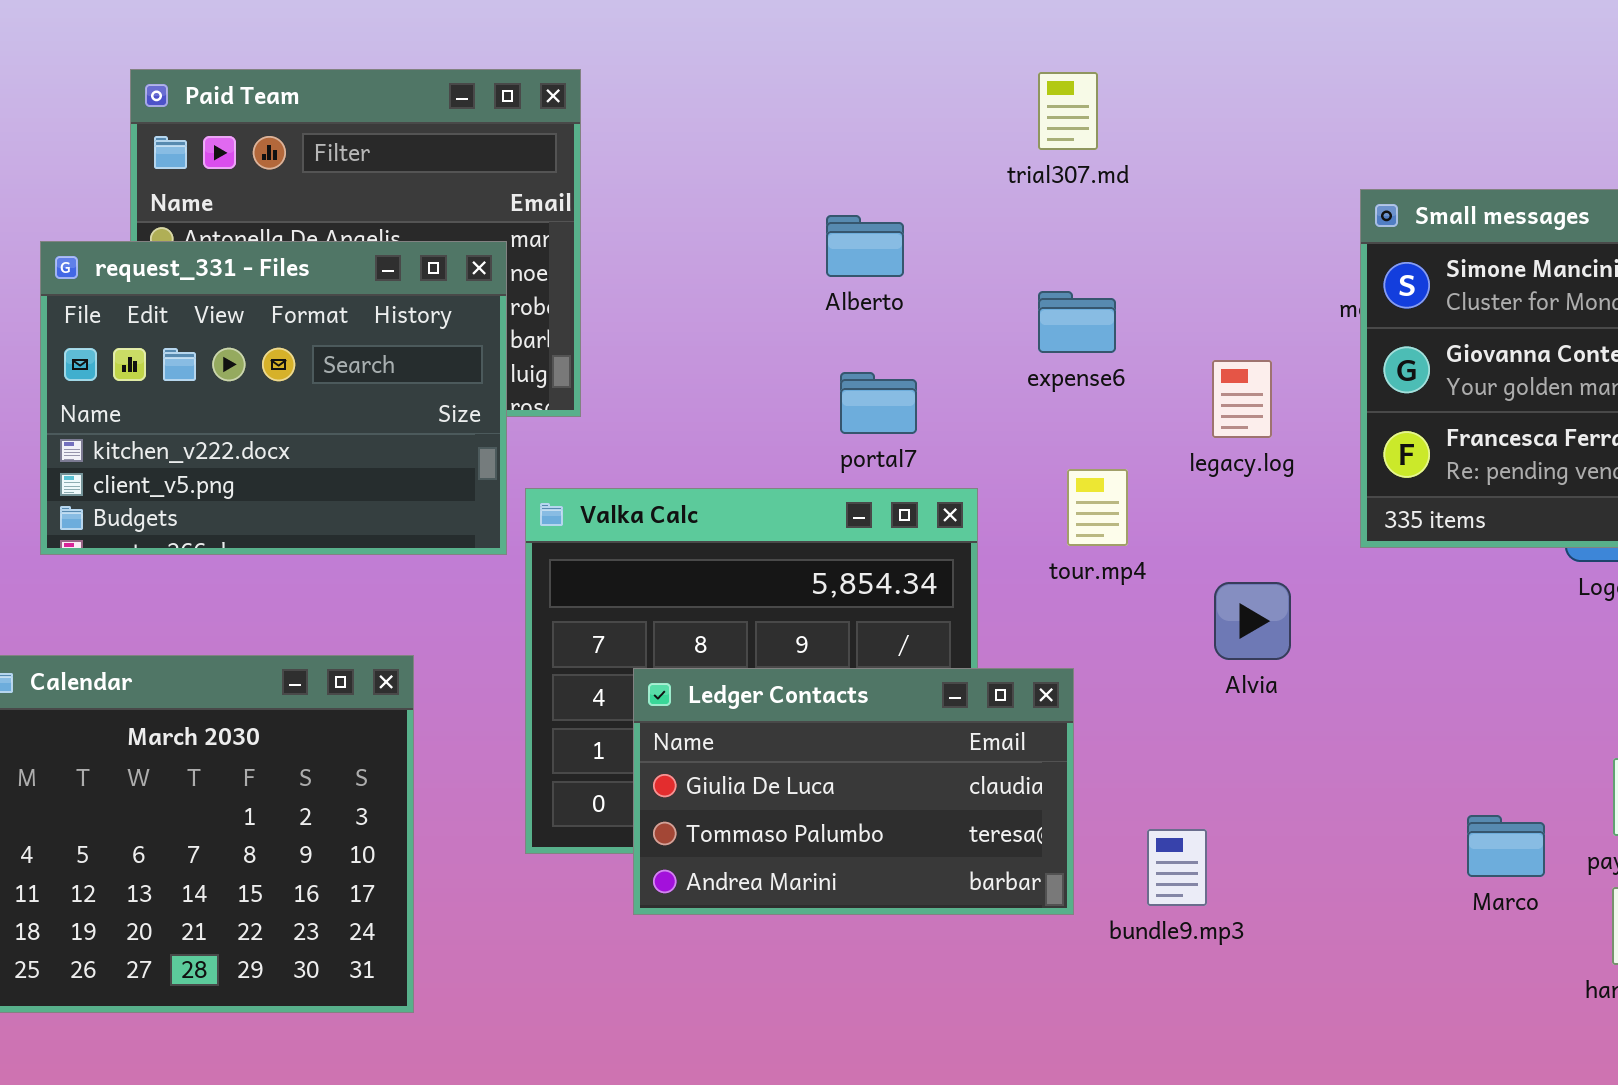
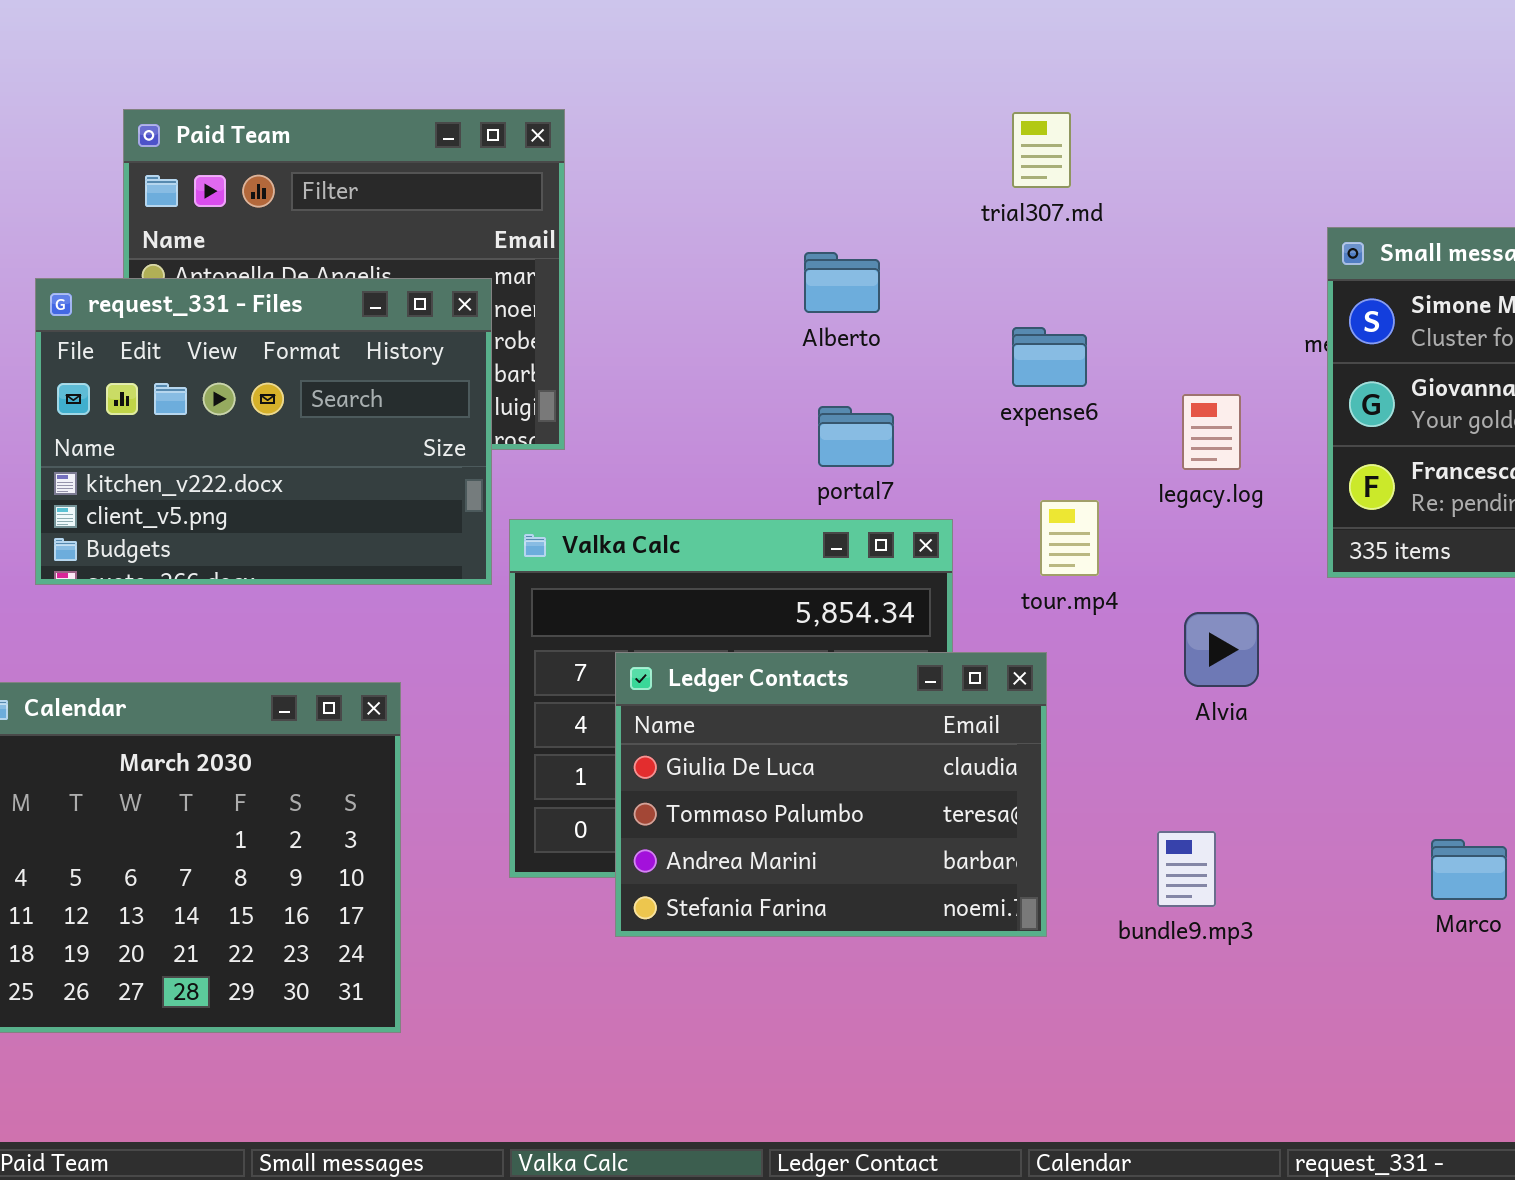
Ledger Contacts: [633,668,1074,915] -> [615,652,1047,937], resized
bundle9.mp3: [1147,829,1207,906] -> [1157,831,1216,907], moved

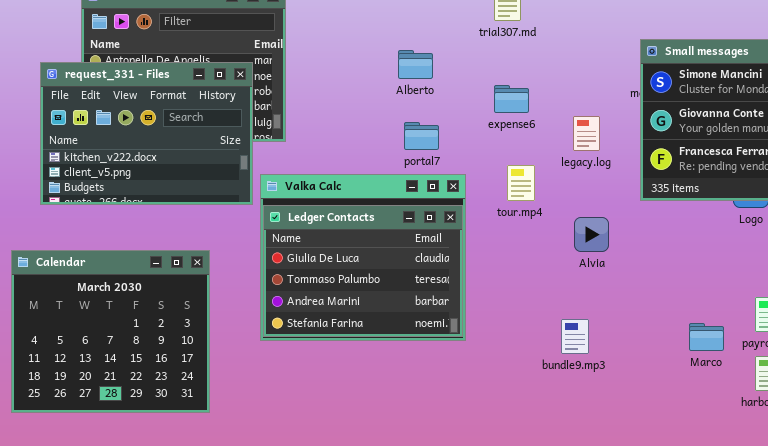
Ledger Contacts: [615,652,1047,937] -> [263,205,463,337], moved

